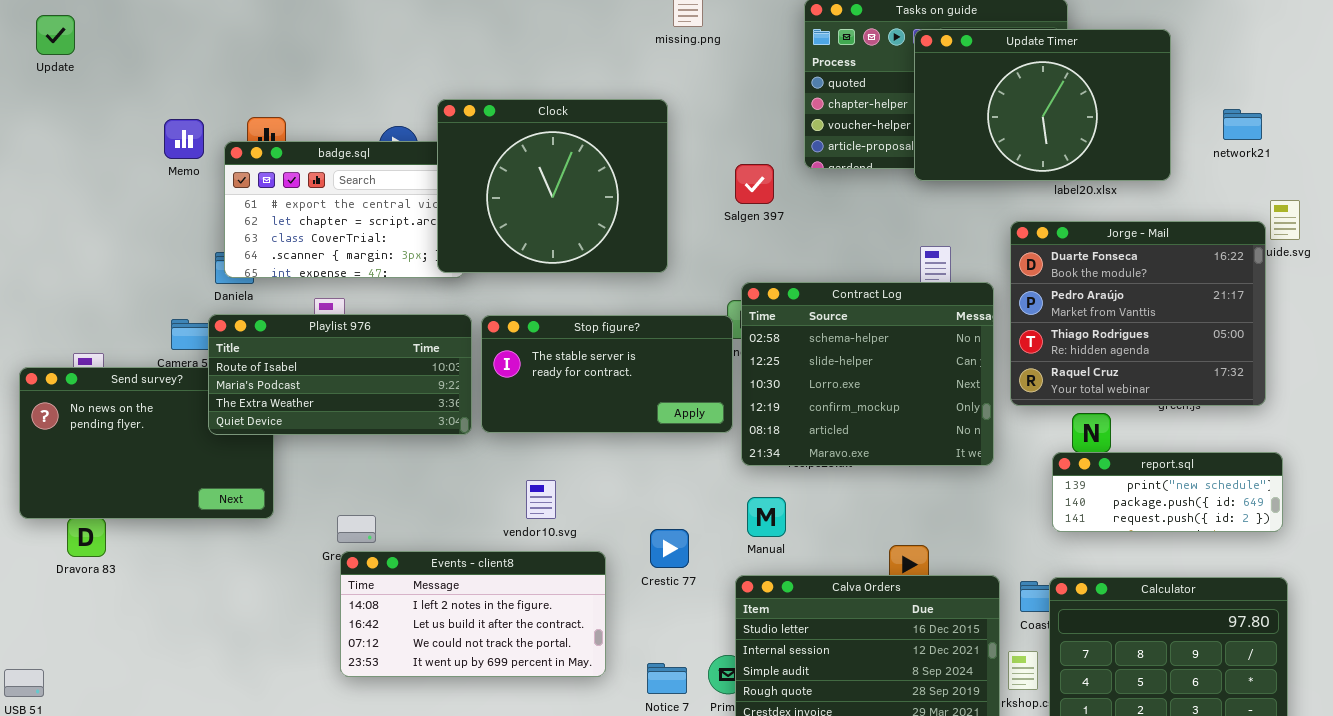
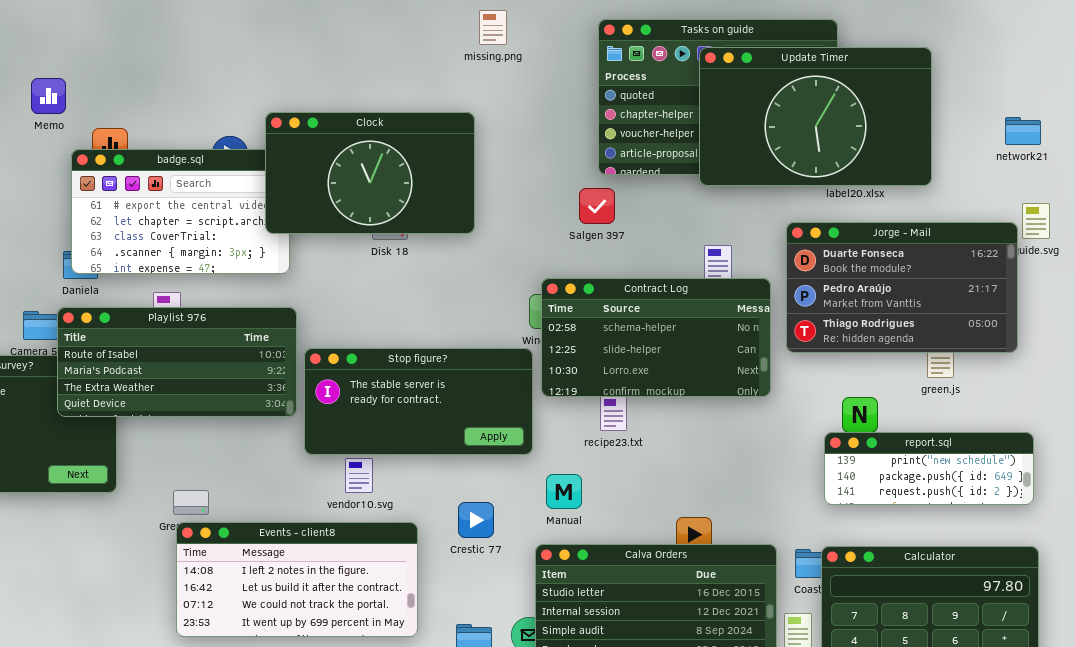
Clock: [437,99,668,273] -> [265,112,475,234], resized
network21: [1223,109,1262,140] -> [1005,117,1041,145], moved
Memo: [164,119,204,159] -> [31,78,66,114], moved
Salgen 397: [735,164,774,204] -> [579,188,615,224], moved
Jorge - Mail: [1010,221,1266,406] -> [786,222,1018,353], resized
Contract Log: [741,282,994,466] -> [541,278,771,397], resized
Stop figure?: [481,315,733,433] -> [304,348,533,455], moved

